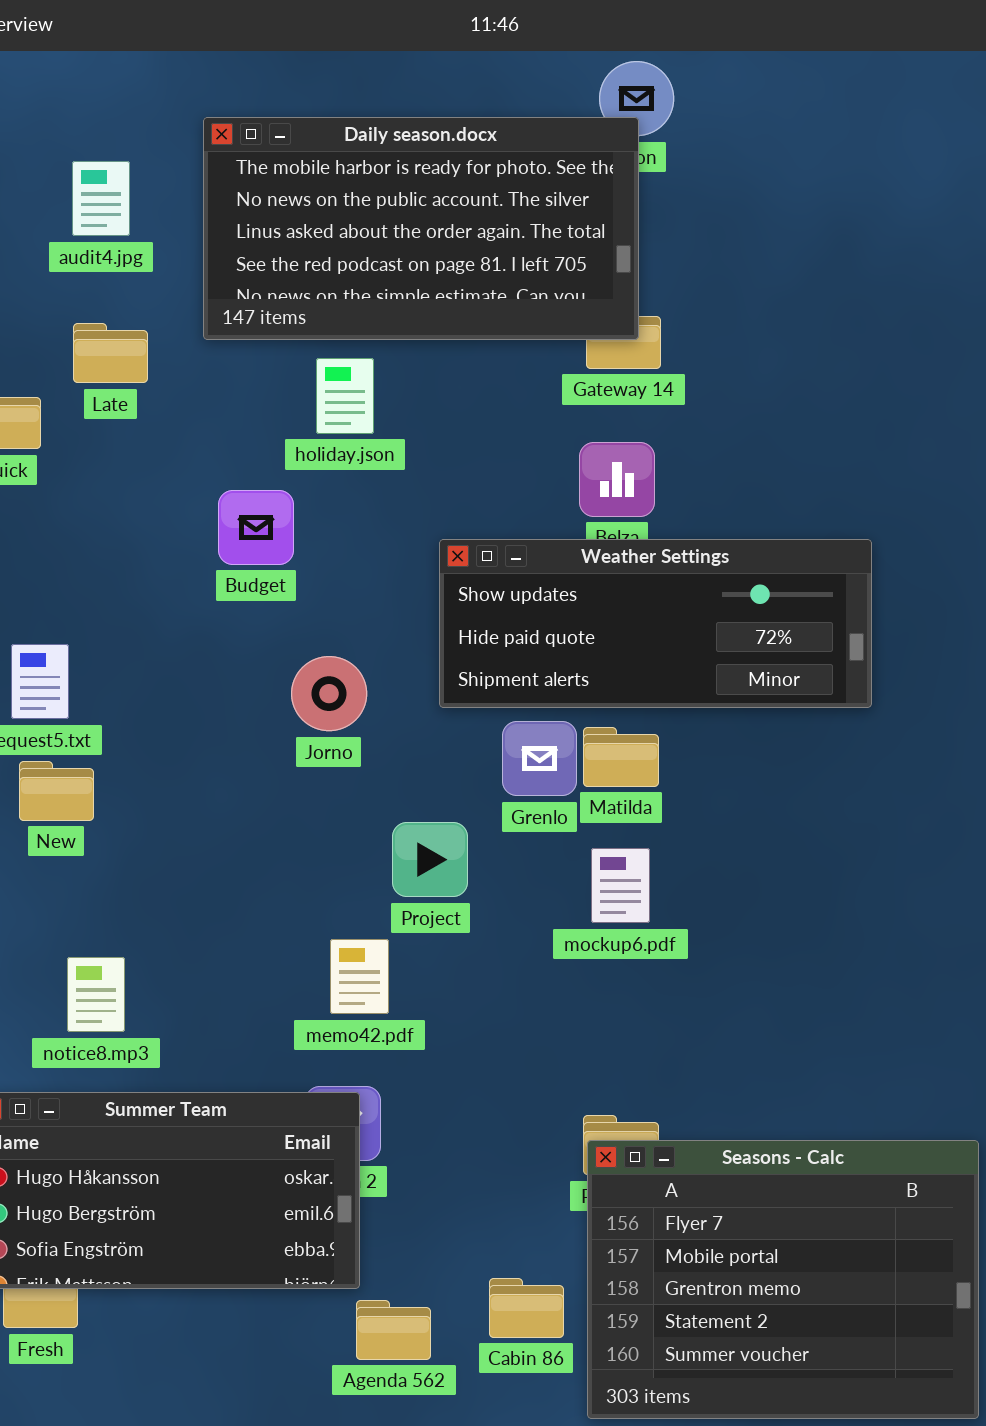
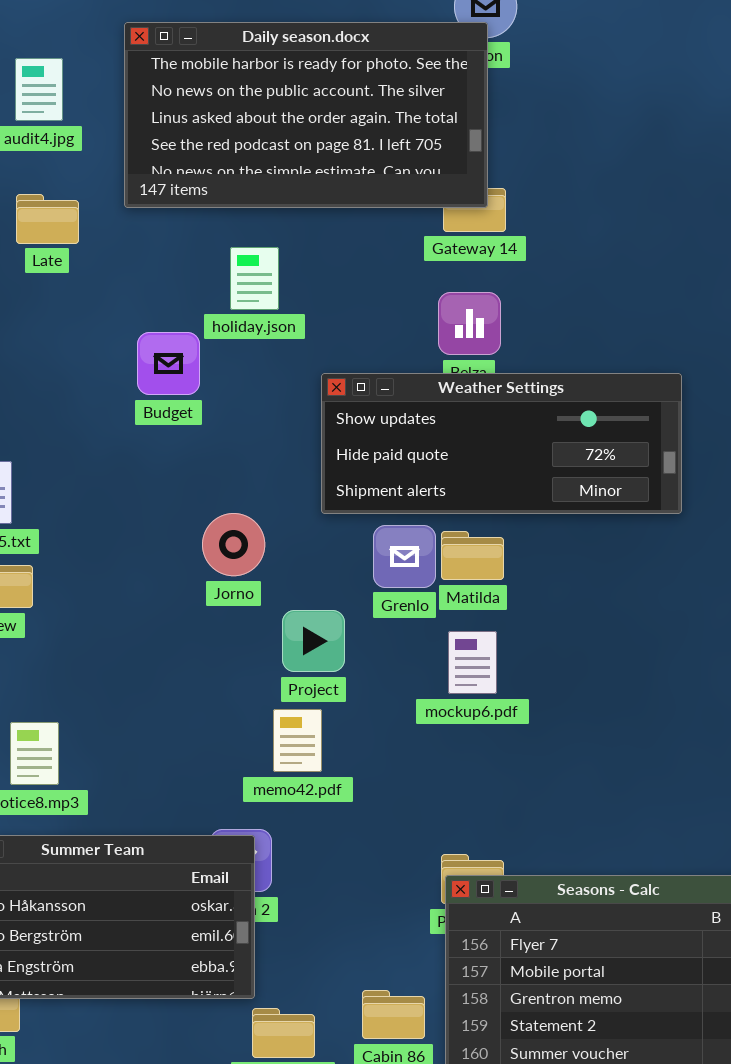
holiday.json: [316,358,374,434] -> [230,247,279,310], moved
Jorno: [291,656,367,731] -> [202,513,265,576], moved
memo42.pdf: [330,939,389,1014] -> [273,709,322,772], moved

